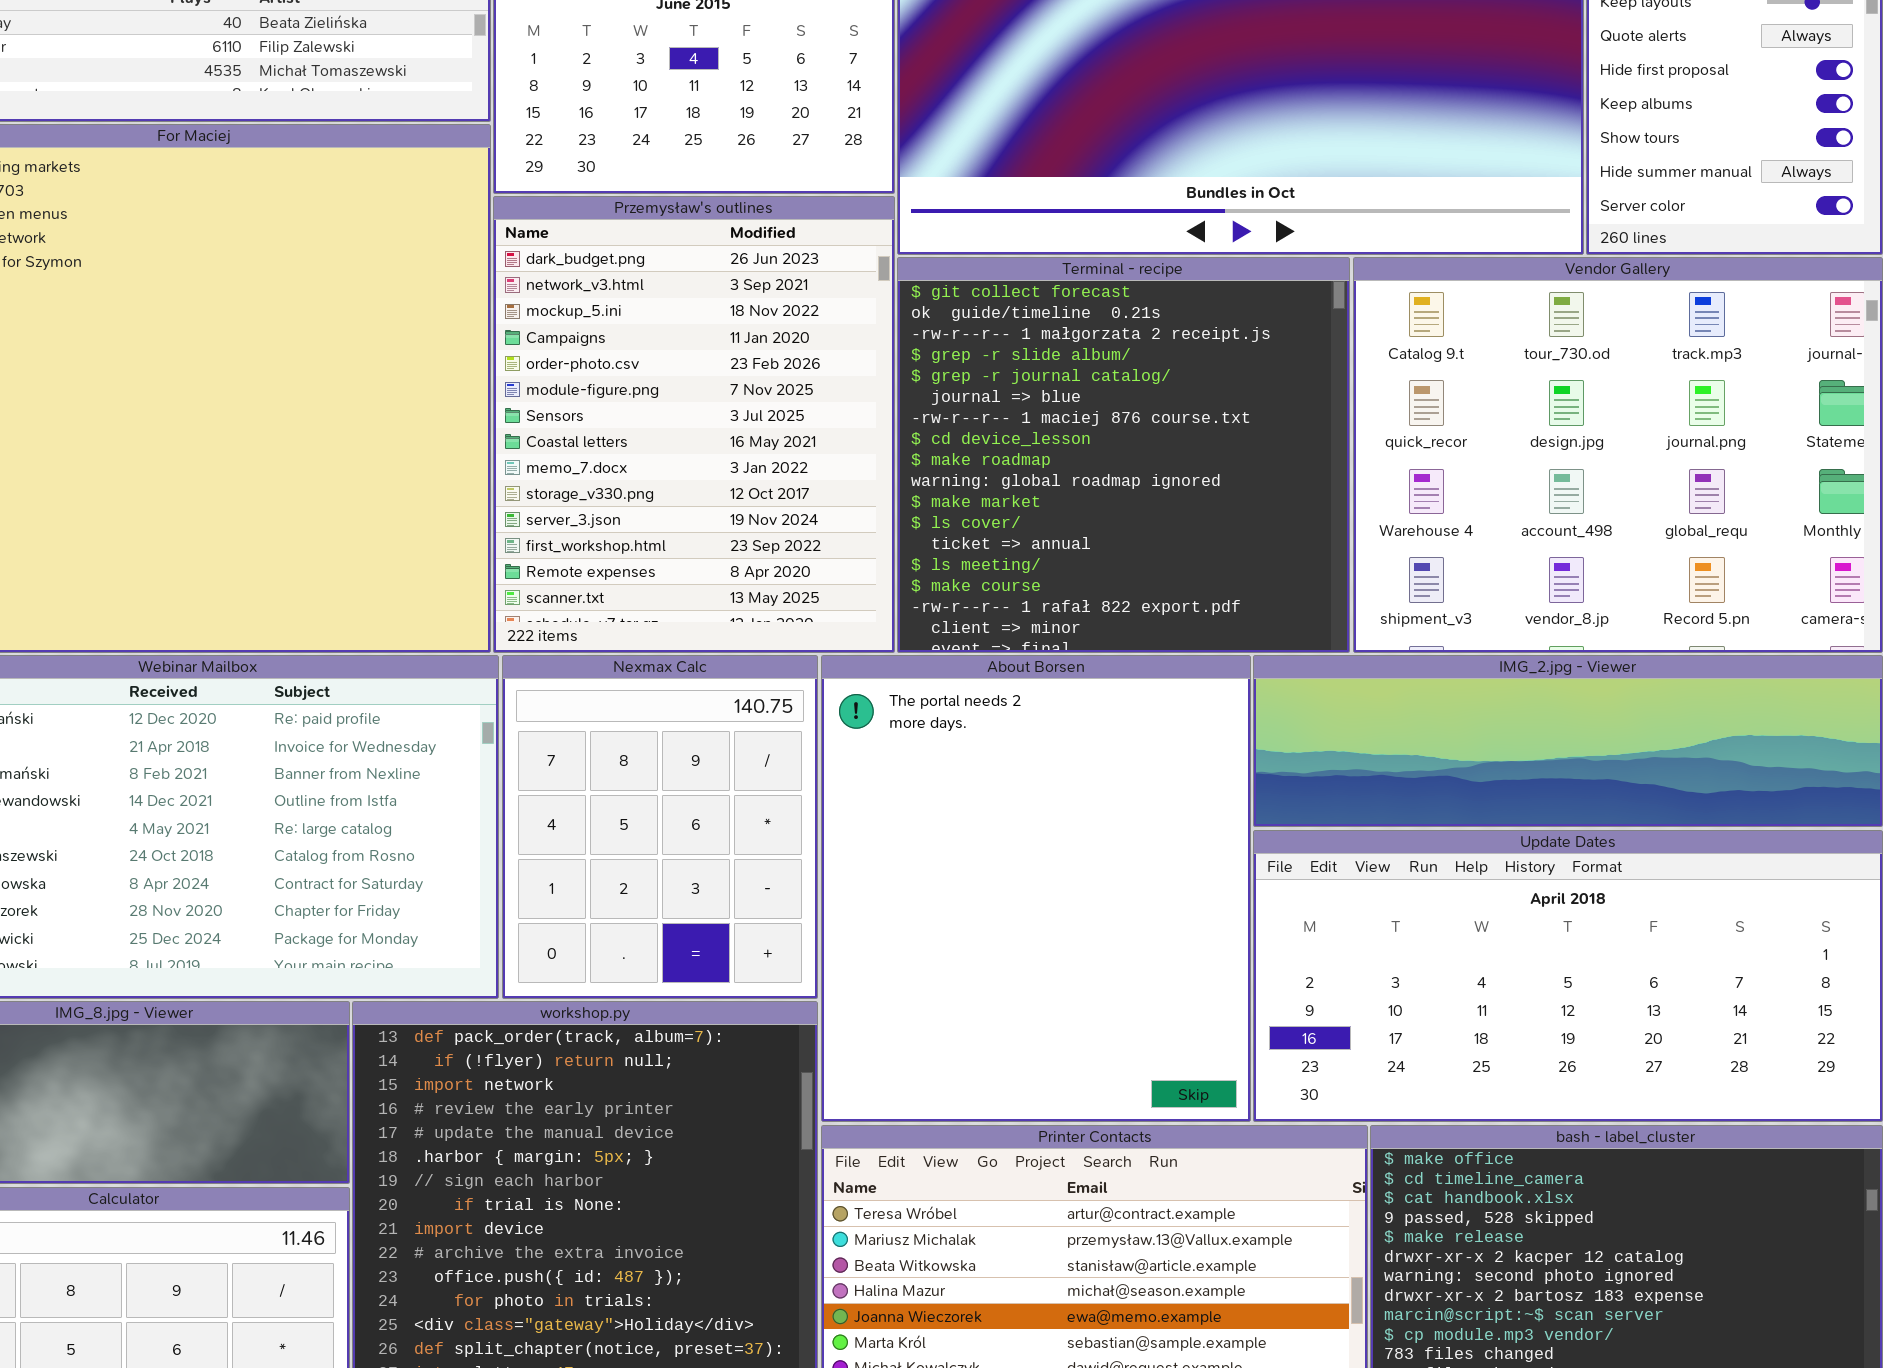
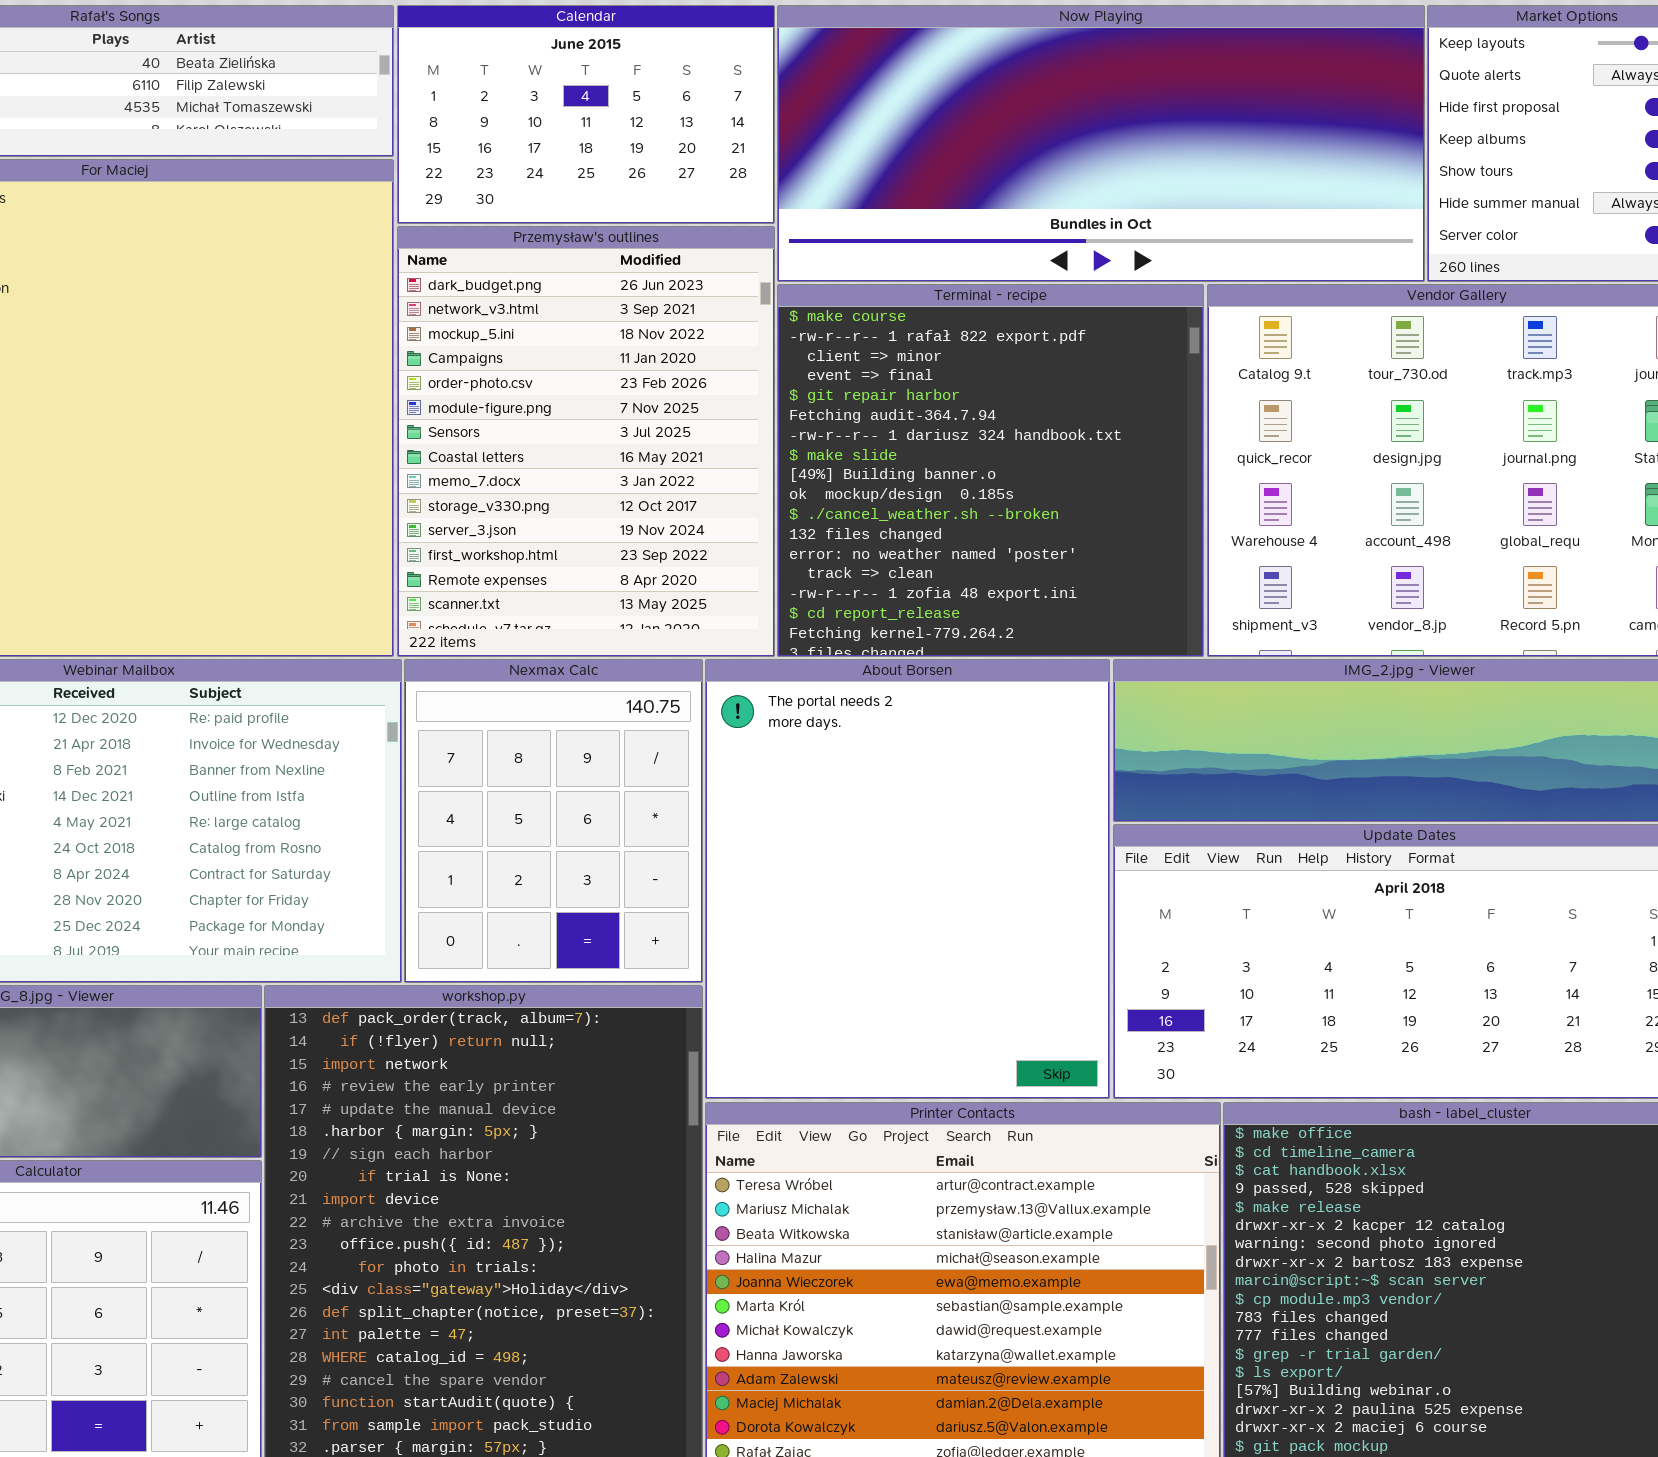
Terminal - recipe: [897,257,1350,653] -> [777,284,1204,657], scrolled down 14 rows

